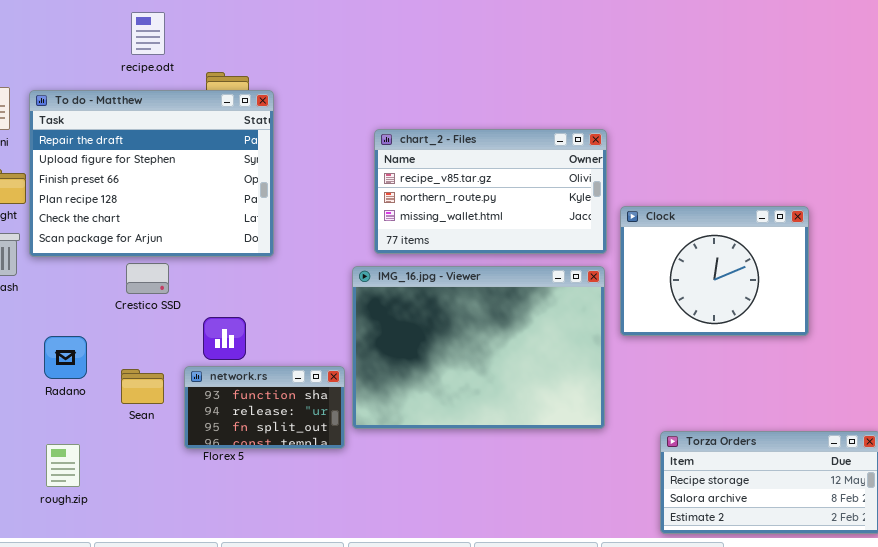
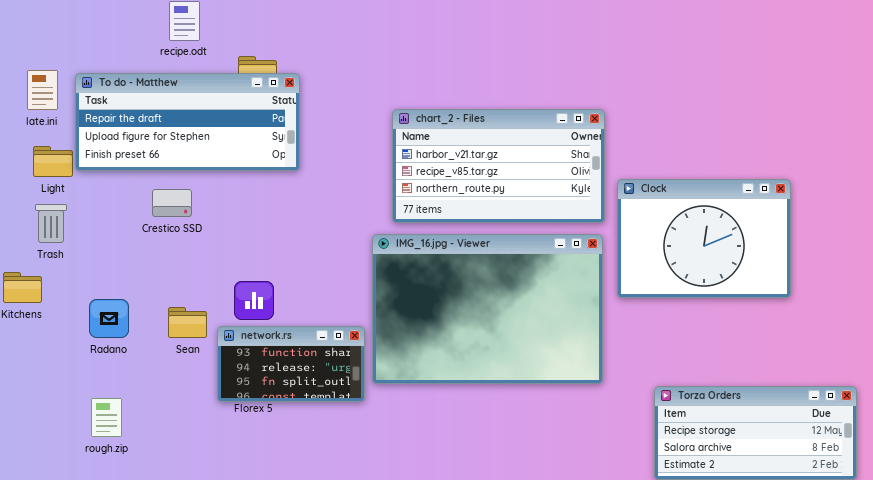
To do - Matthew: [29,90,274,257] -> [75,73,300,171], resized
chart_2 - Files: [374,129,607,254] -> [392,109,605,223], scrolled up 1 row
Crestico SSD: [126,263,169,294] -> [152,189,192,217], moved
Sean: [121,369,164,404] -> [168,307,207,338], moved

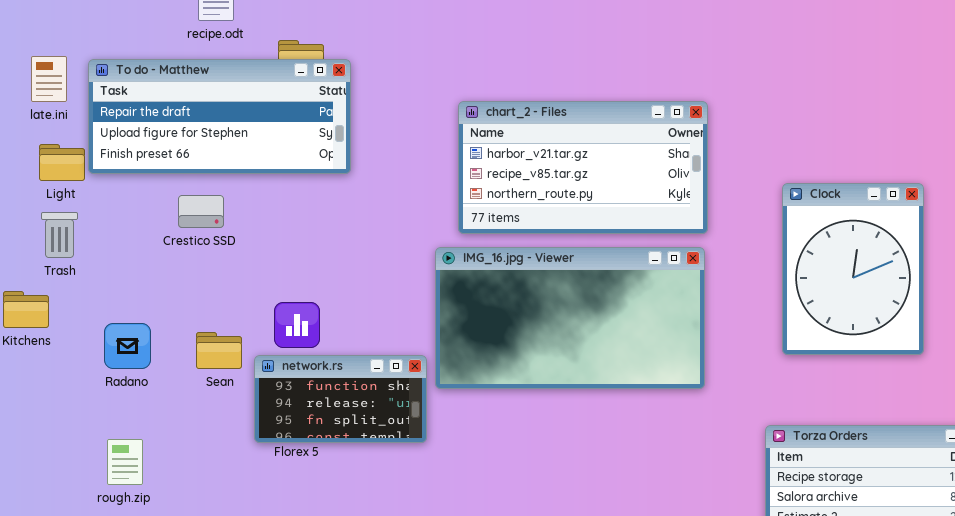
Clock: [617,179,791,298] -> [782,183,924,355], resized
IMG_16.jpg - Viewer: [372,234,603,384] -> [435,247,705,389], resized

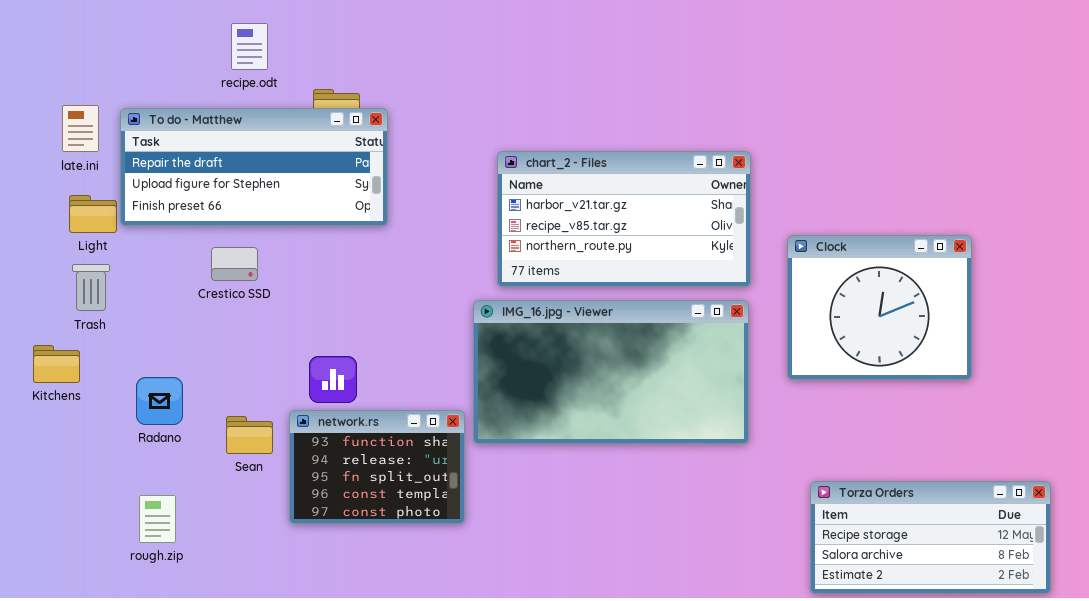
Clock: [782,183,924,355] -> [787,235,972,380], resized
Sean: [196,332,242,369] -> [226,416,273,454], moved
network.rs: [254,355,427,443] -> [289,410,465,524], resized

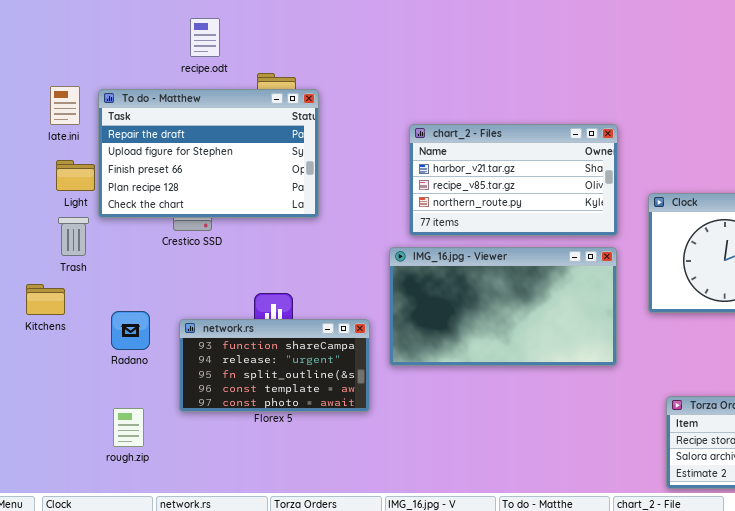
To do - Matthew: [120,108,388,226] -> [98,89,319,218], resized
network.rs: [289,410,465,524] -> [179,319,370,412], moved, resized

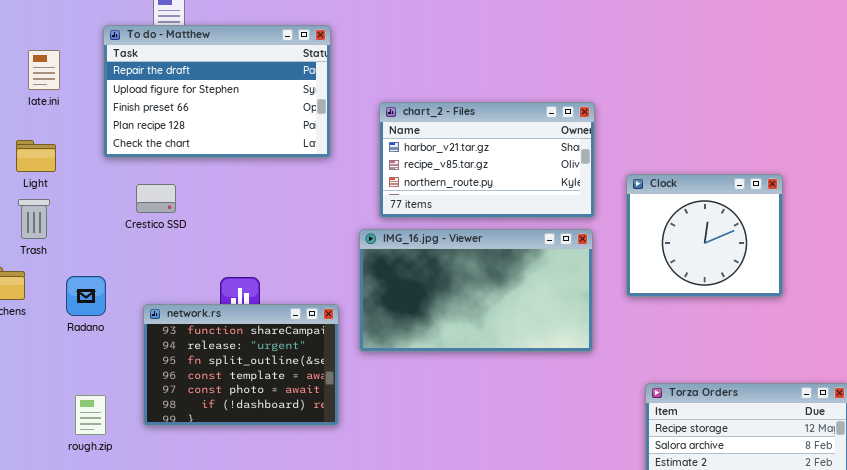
late.ini: [50,86,80,125] -> [28,50,60,90], moved
To do - Matthew: [98,89,319,218] -> [103,25,331,158], moved
Radano: [111,311,150,350] -> [66,276,106,316], moved
network.rs: [179,319,370,412] -> [143,304,339,426], resized

